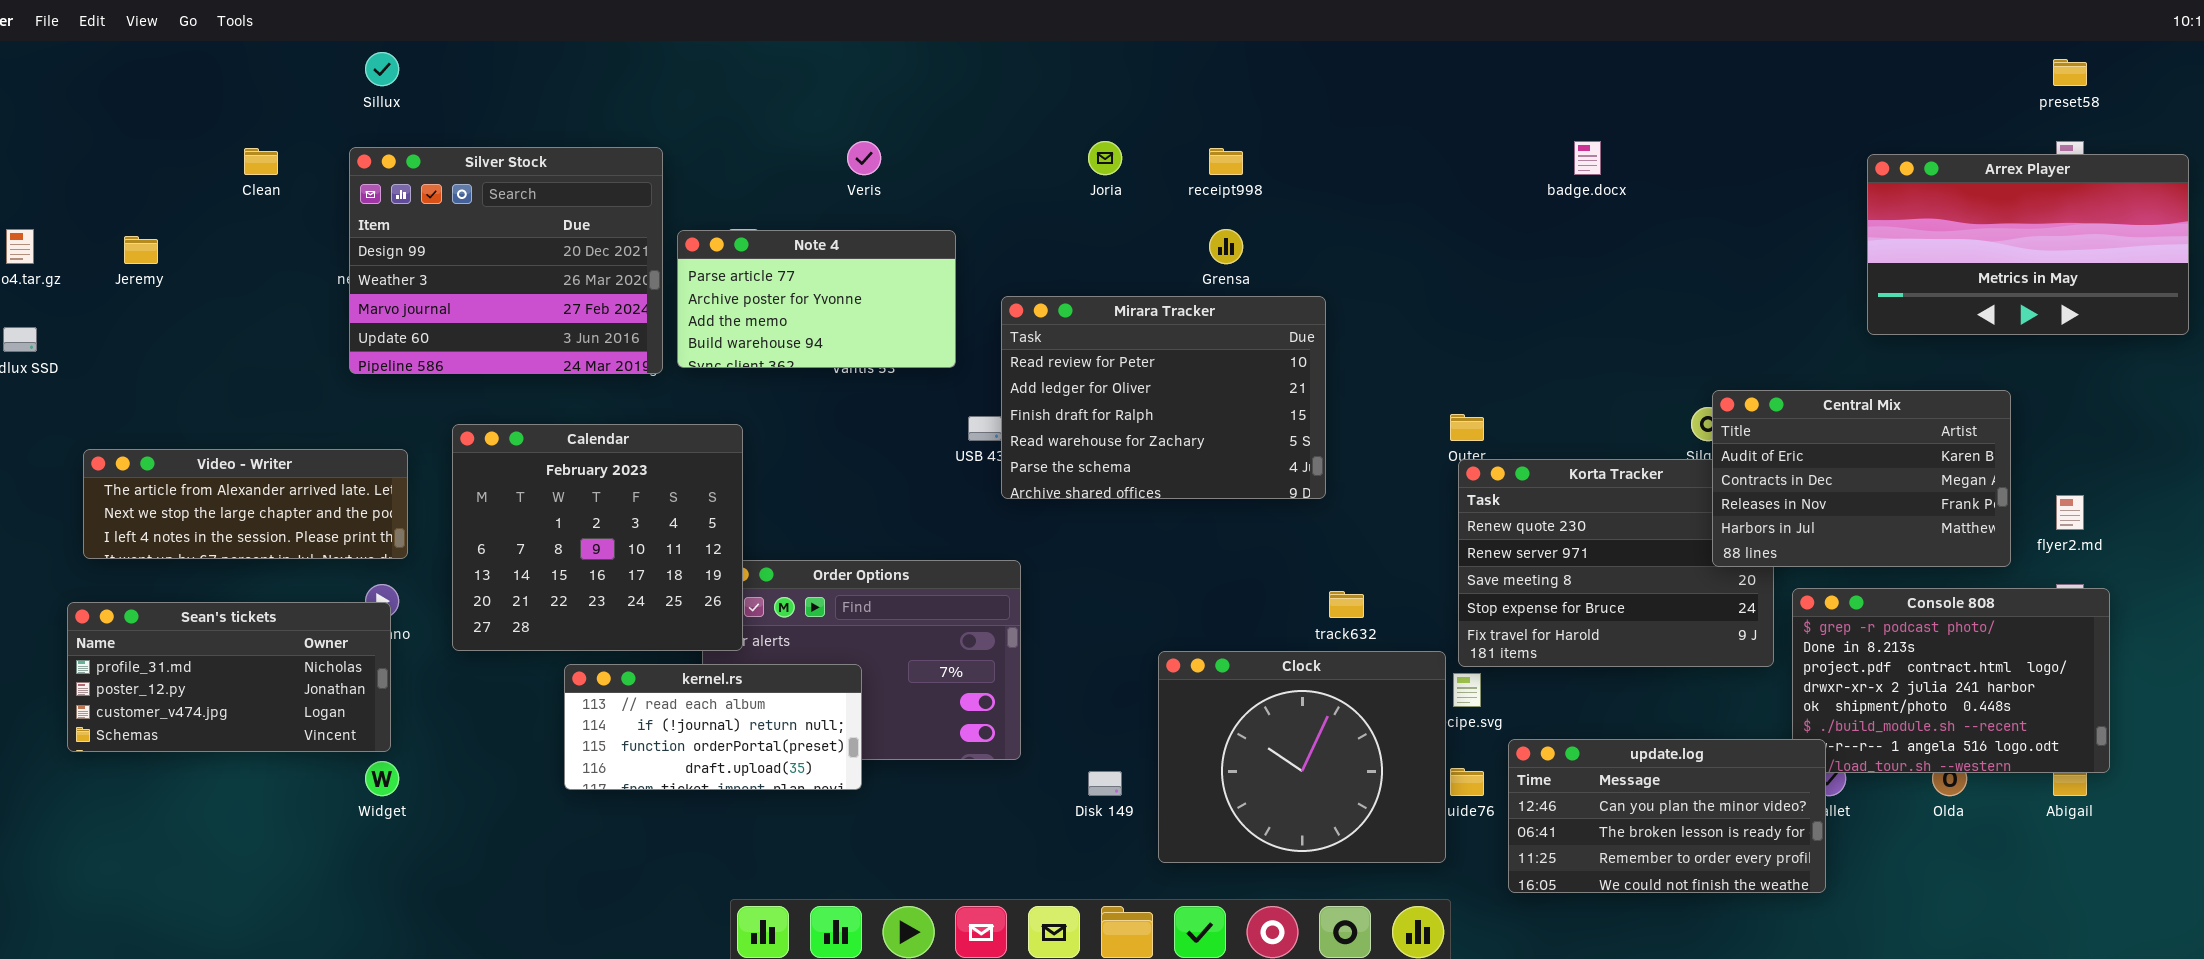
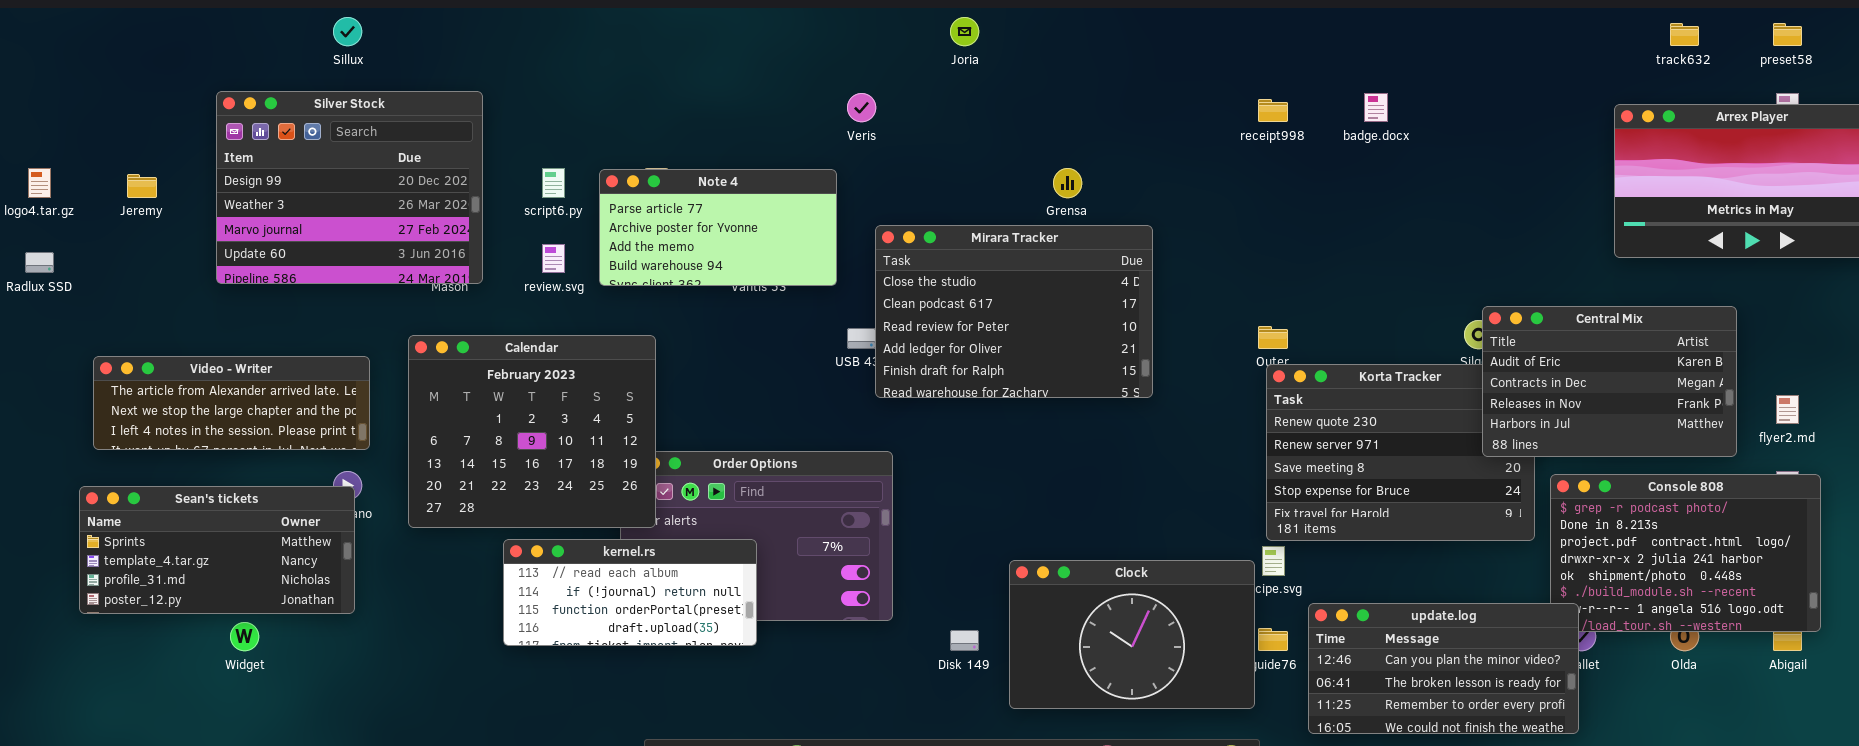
Veris: [847,141,881,175] -> [847,93,876,122], moved
Joria: [1088,141,1122,175] -> [950,17,979,46], moved
Silver Stock: [349,147,663,374] -> [216,91,483,284], moved
receipt998: [1209,148,1243,175] -> [1258,99,1288,122], moved
Mirara Tracker: [1001,296,1326,499] -> [875,225,1153,398], scrolled up 2 rows
track632: [1329,591,1364,618] -> [1670,23,1699,46], moved
Sean's tickets: [67,602,391,752] -> [79,486,355,614], scrolled up 2 rows
Clock: [1158,651,1446,863] -> [1009,560,1255,709], resized
Widget: [365,761,399,796] -> [230,622,259,651], moved

